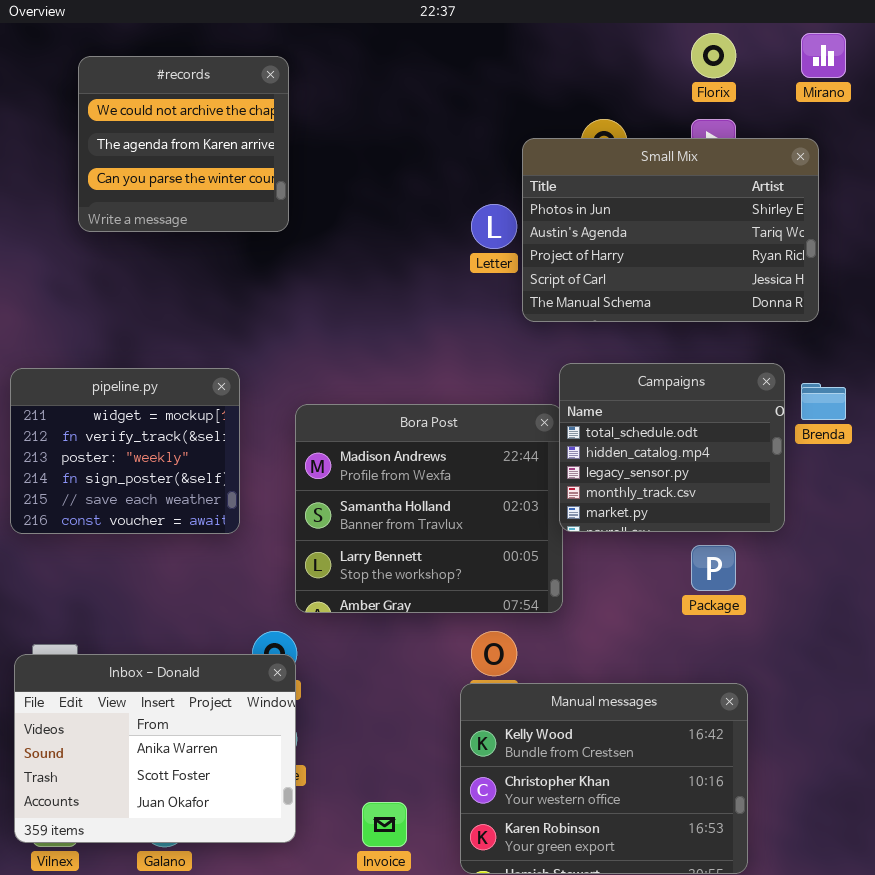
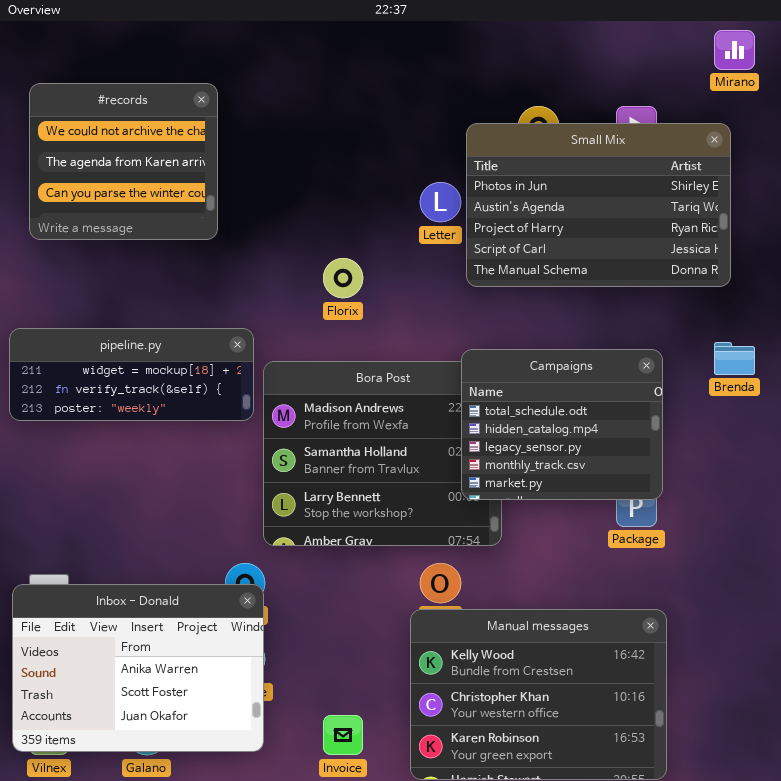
Florix: [691,33,736,78] -> [323,258,363,298], moved
#records: [78,56,289,232] -> [29,83,218,240], moved
Campaigns: [559,363,785,532] -> [461,349,663,500], moved
pipeline.py: [10,368,240,534] -> [9,328,254,421], resized

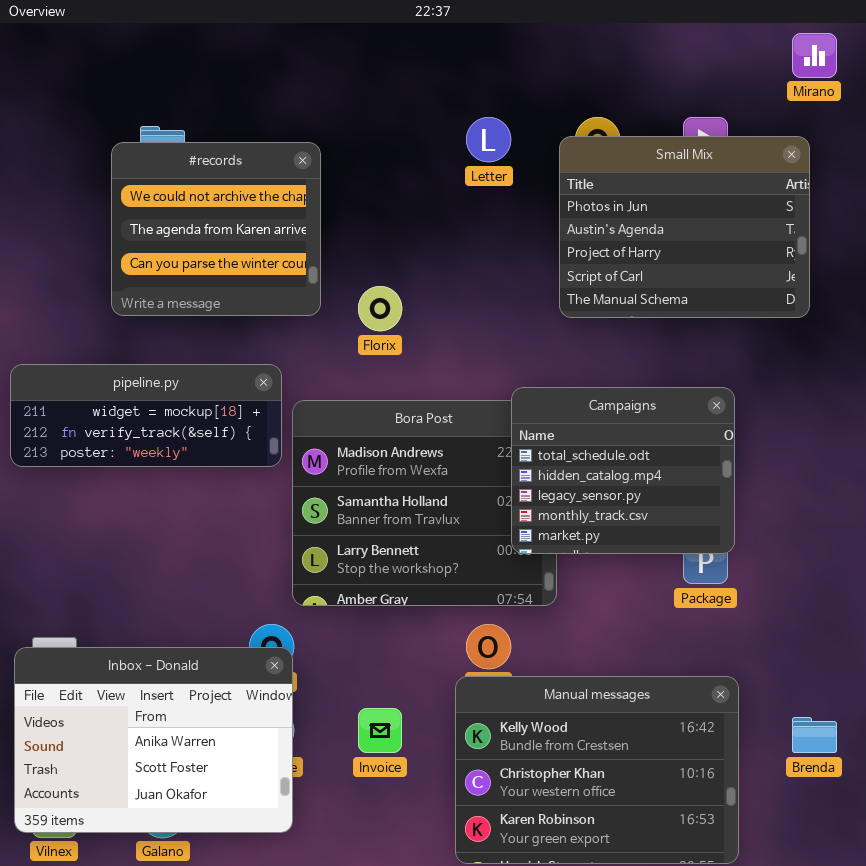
#records: [29,83,218,240] -> [111,142,321,316], moved
Small Mix: [466,123,731,287] -> [559,136,810,318], resized
Letter: [420,182,461,222] -> [466,117,511,162], moved
Brenda: [714,342,755,375] -> [792,717,837,753], moved
Invoice: [323,715,363,755] -> [358,708,402,753], moved

